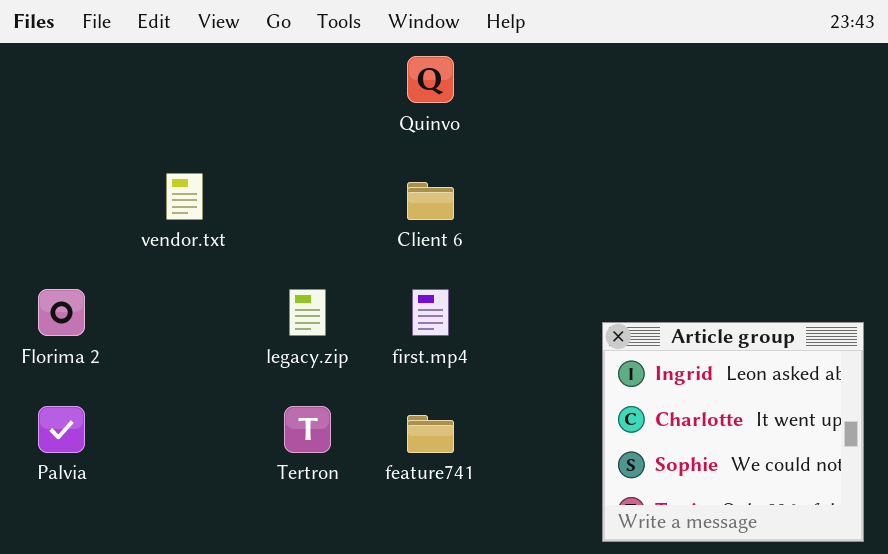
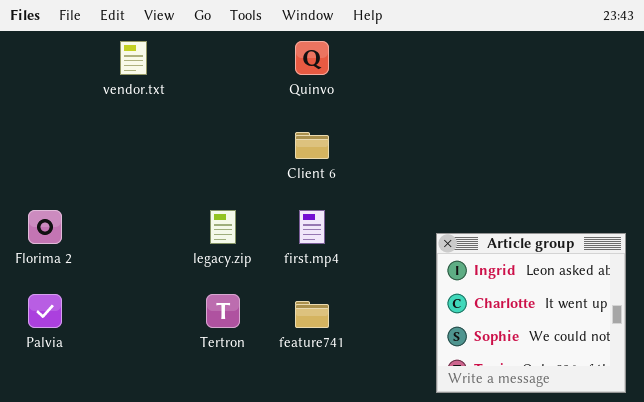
vendor.txt: [166,173,203,220] -> [120,41,147,75], moved

